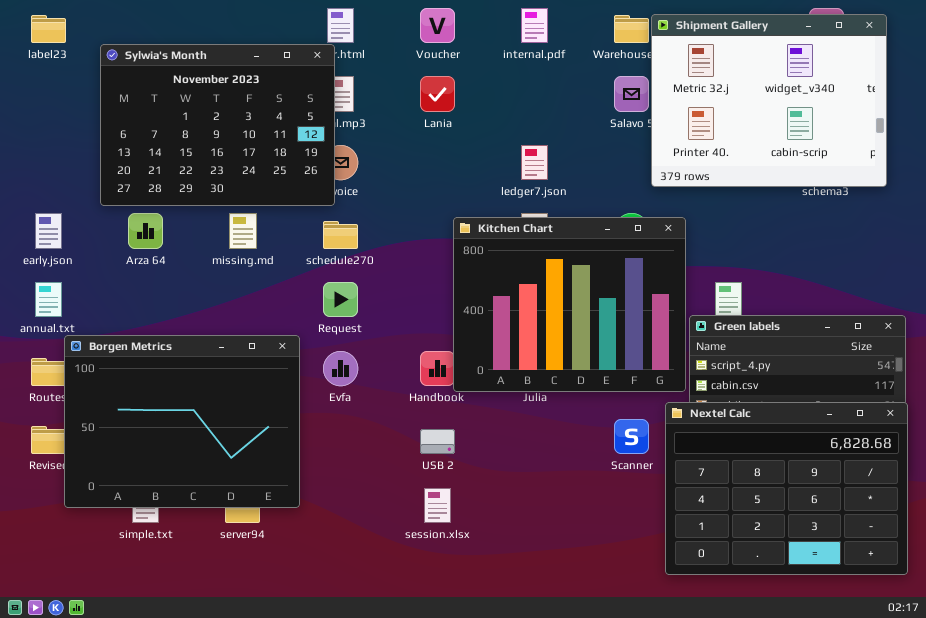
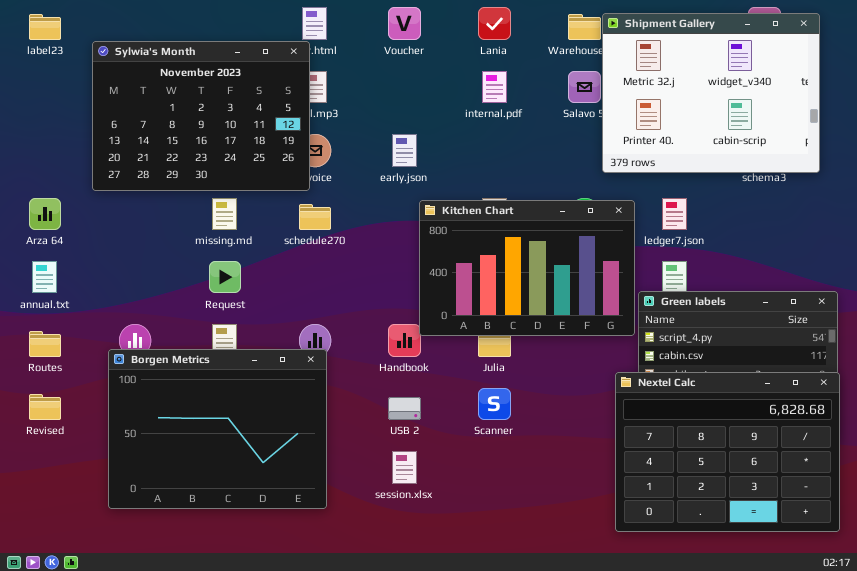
internal.pdf: [521,8,548,43] -> [482,71,507,103], moved
Lania: [420,76,455,112] -> [478,7,511,40], moved
ledger7.json: [521,145,548,180] -> [662,198,687,230], moved
early.json: [35,213,62,249] -> [392,134,417,167], moved
Arza 64: [128,213,163,249] -> [29,198,61,230], moved
Kitchen Chart: [453,217,686,392] -> [419,200,635,336], resized
Request: [323,282,358,317] -> [209,261,241,293], moved
Borgen Metrics: [64,335,300,508] -> [108,349,327,509], moved
Scanner: [614,419,649,454] -> [478,388,511,420], moved

